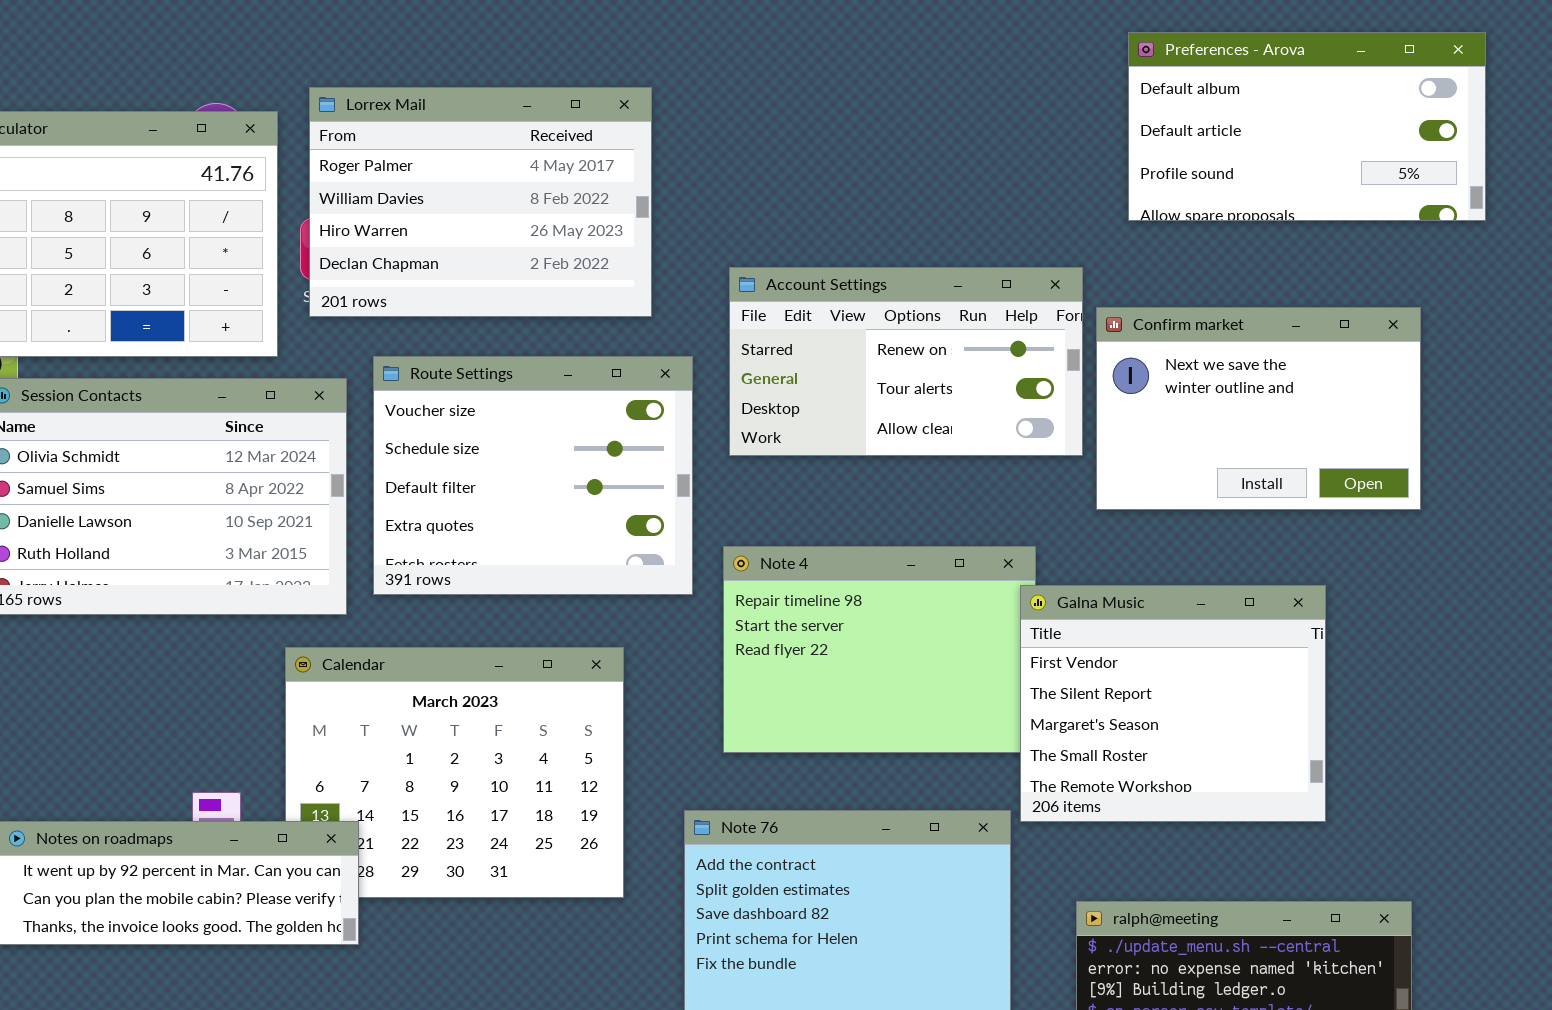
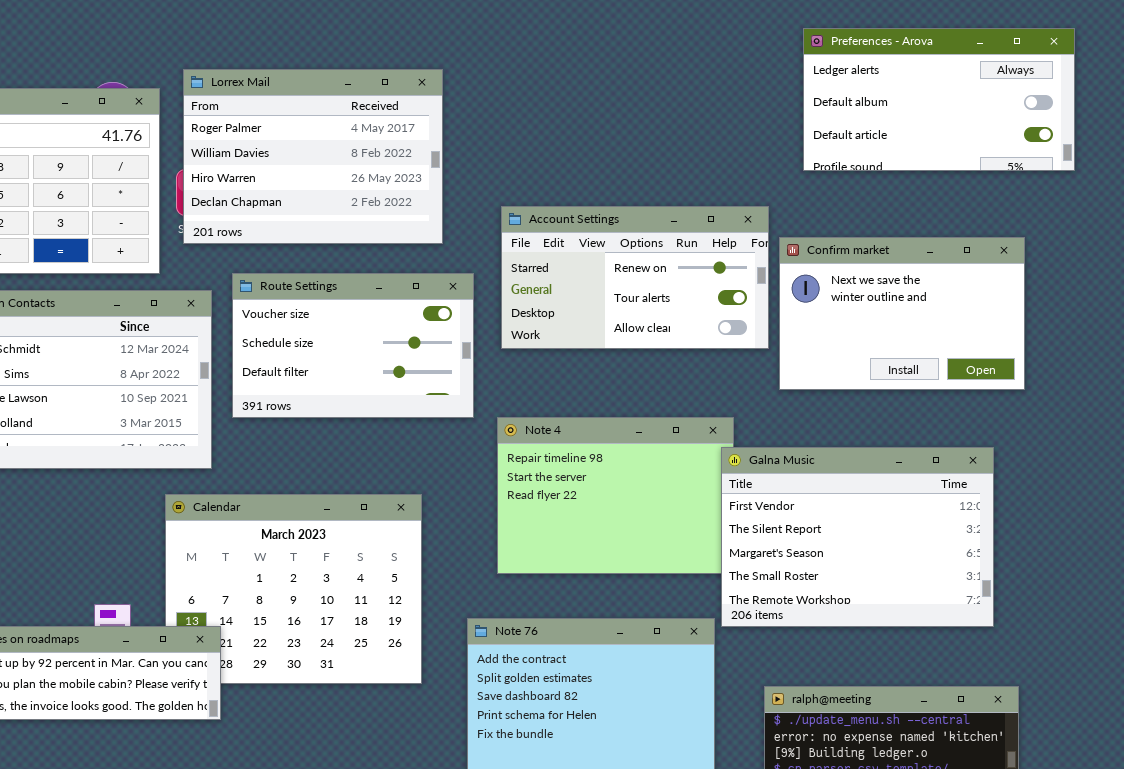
Preferences - Arova: [1128,32,1486,221] -> [803,28,1075,171], scrolled up 1 row
Route Settings: [373,356,693,595] -> [232,273,474,418], resized
Galna Music: [1020,585,1326,822] -> [721,447,994,627], resized

